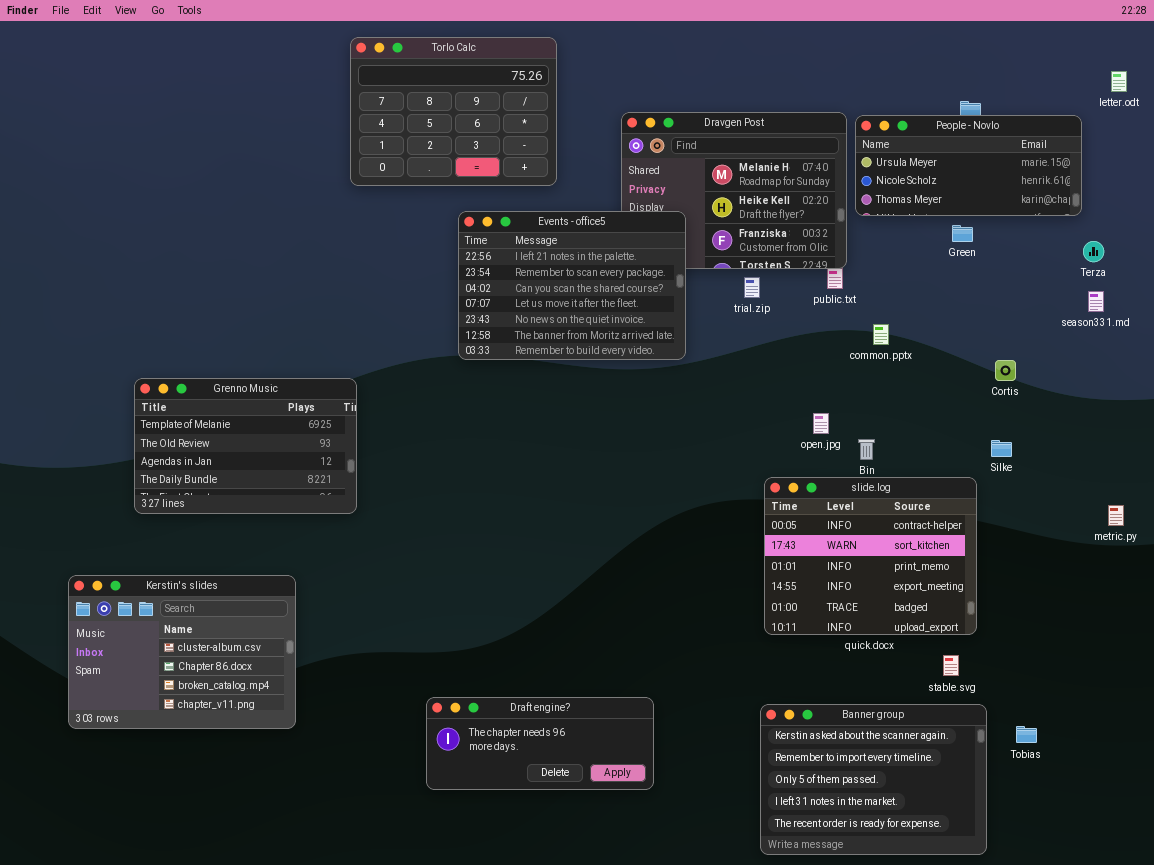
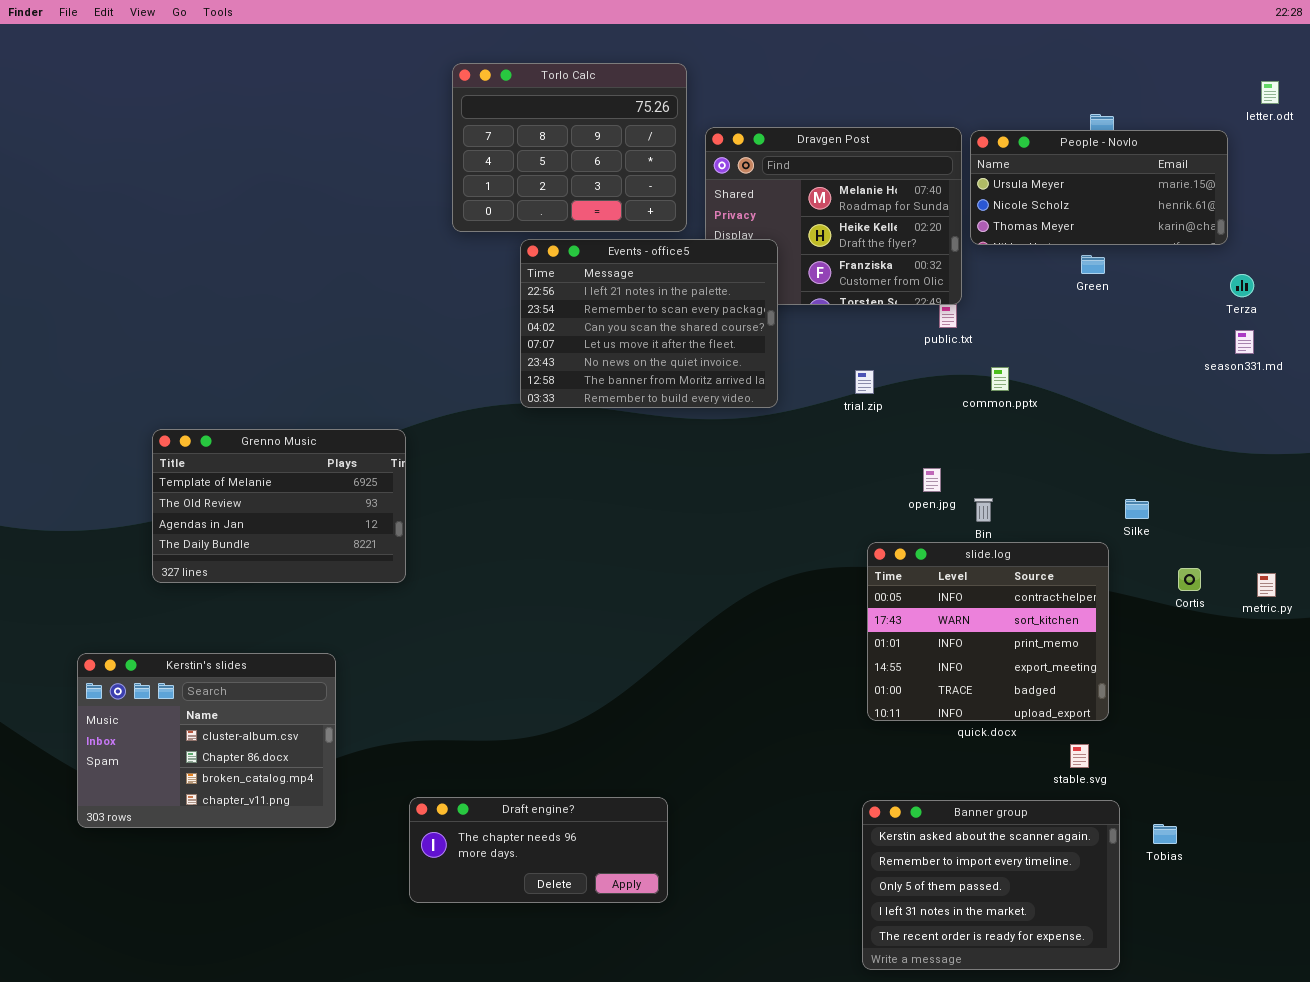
Torlo Calc: [350,37,557,186] -> [452,63,687,232], moved
trial.zip: [744,277,760,298] -> [855,370,874,394], moved
Cortis: [995,360,1016,381] -> [1178,568,1201,591], moved
Draft engine?: [426,697,654,790] -> [409,797,668,903], moved

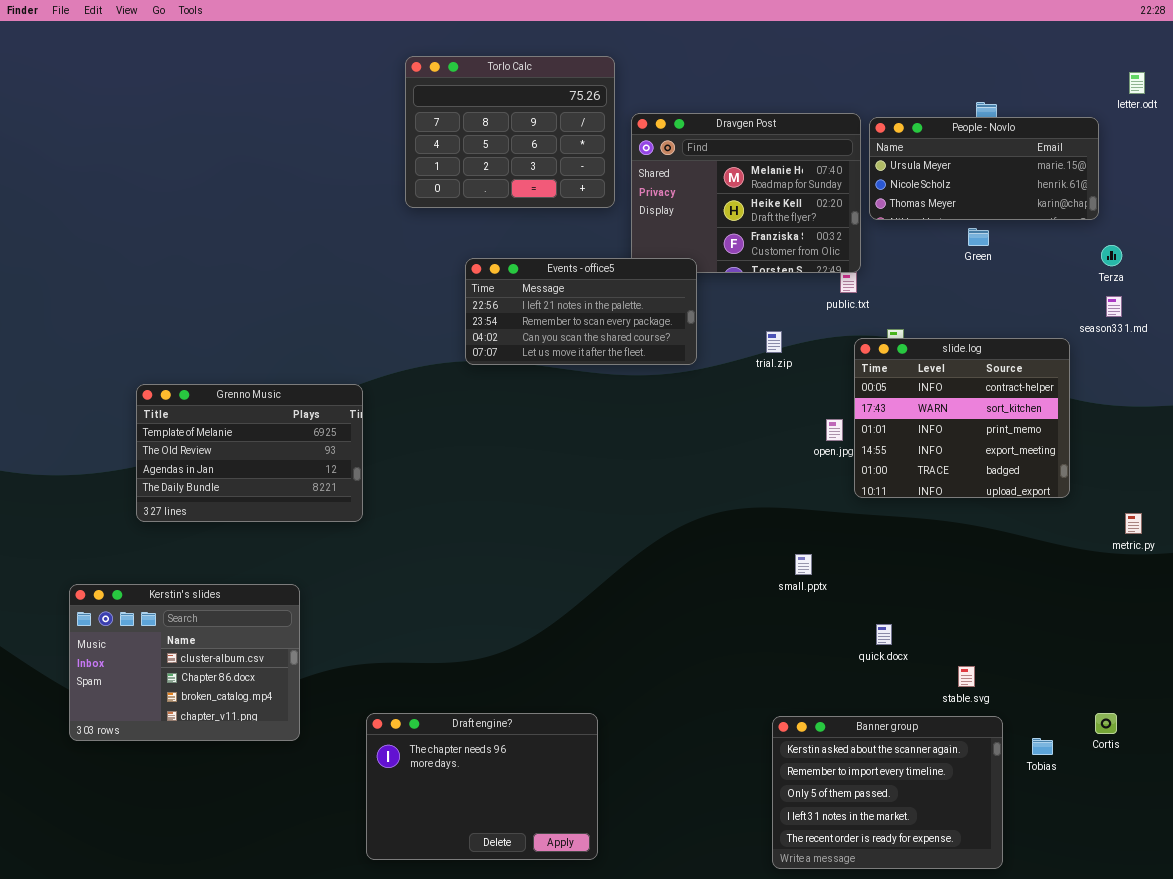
Events - office5: [520,239,778,408] -> [465,258,697,365], resized
slide.log: [867,542,1109,721] -> [854,338,1070,498], moved
Cortis: [1178,568,1201,591] -> [1095,713,1117,734], moved
Draft engine?: [409,797,668,903] -> [366,713,598,860], resized

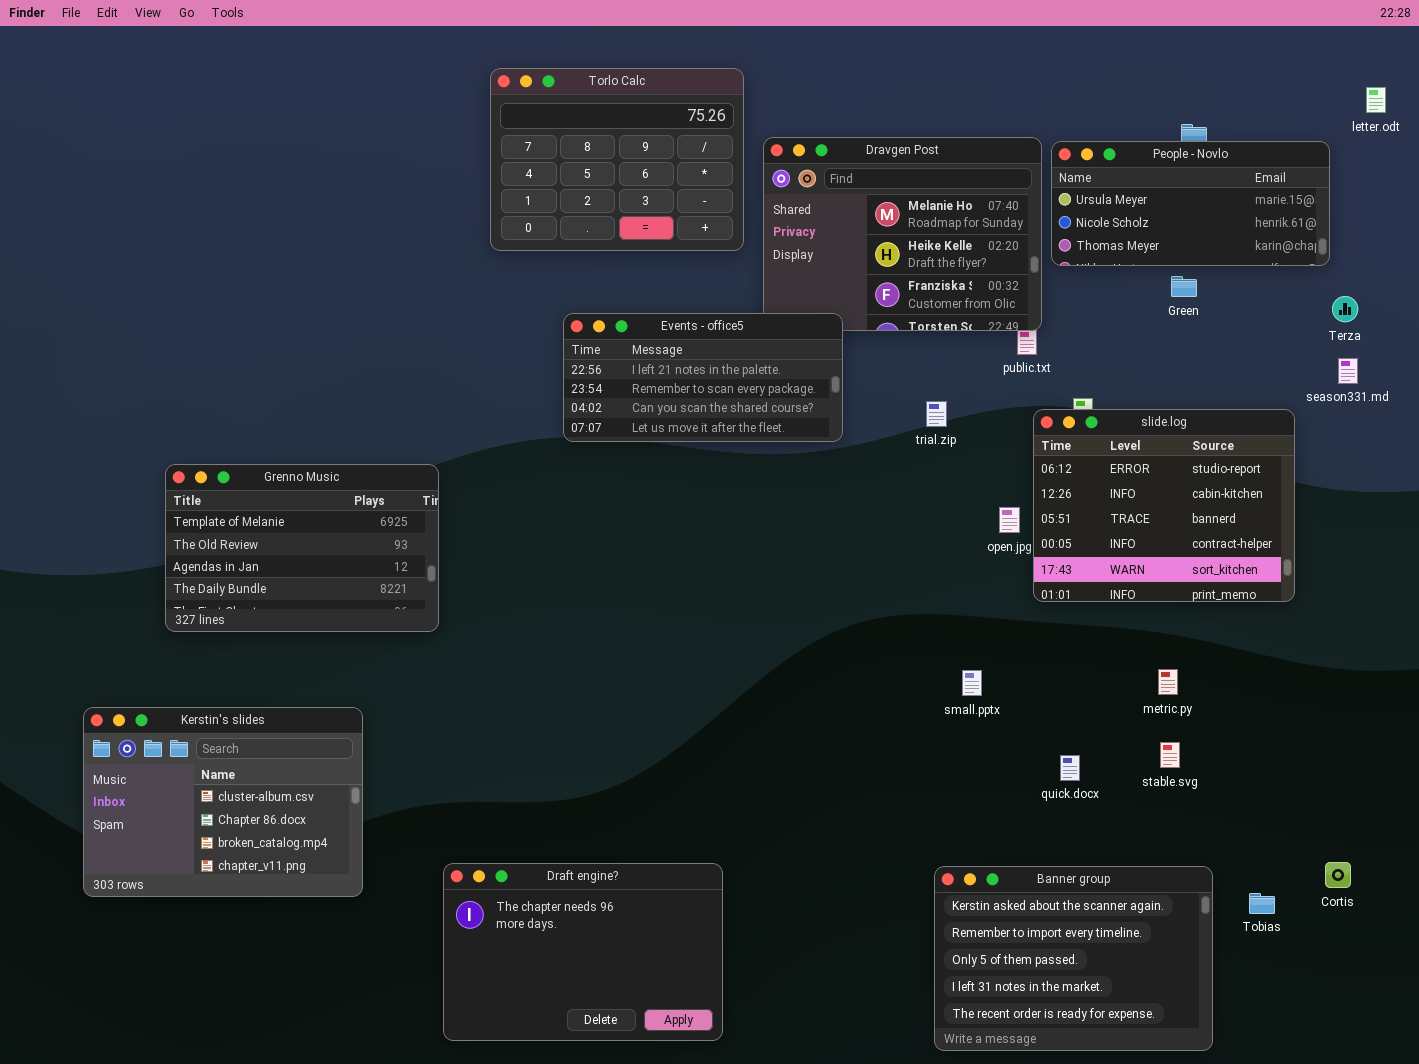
slide.log: [854,338,1070,498] -> [1033,409,1295,602], scrolled up 3 rows
metric.py: [1125,513,1142,534] -> [1158,669,1178,695], moved
stable.svg: [958,666,975,687] -> [1160,742,1180,768], moved

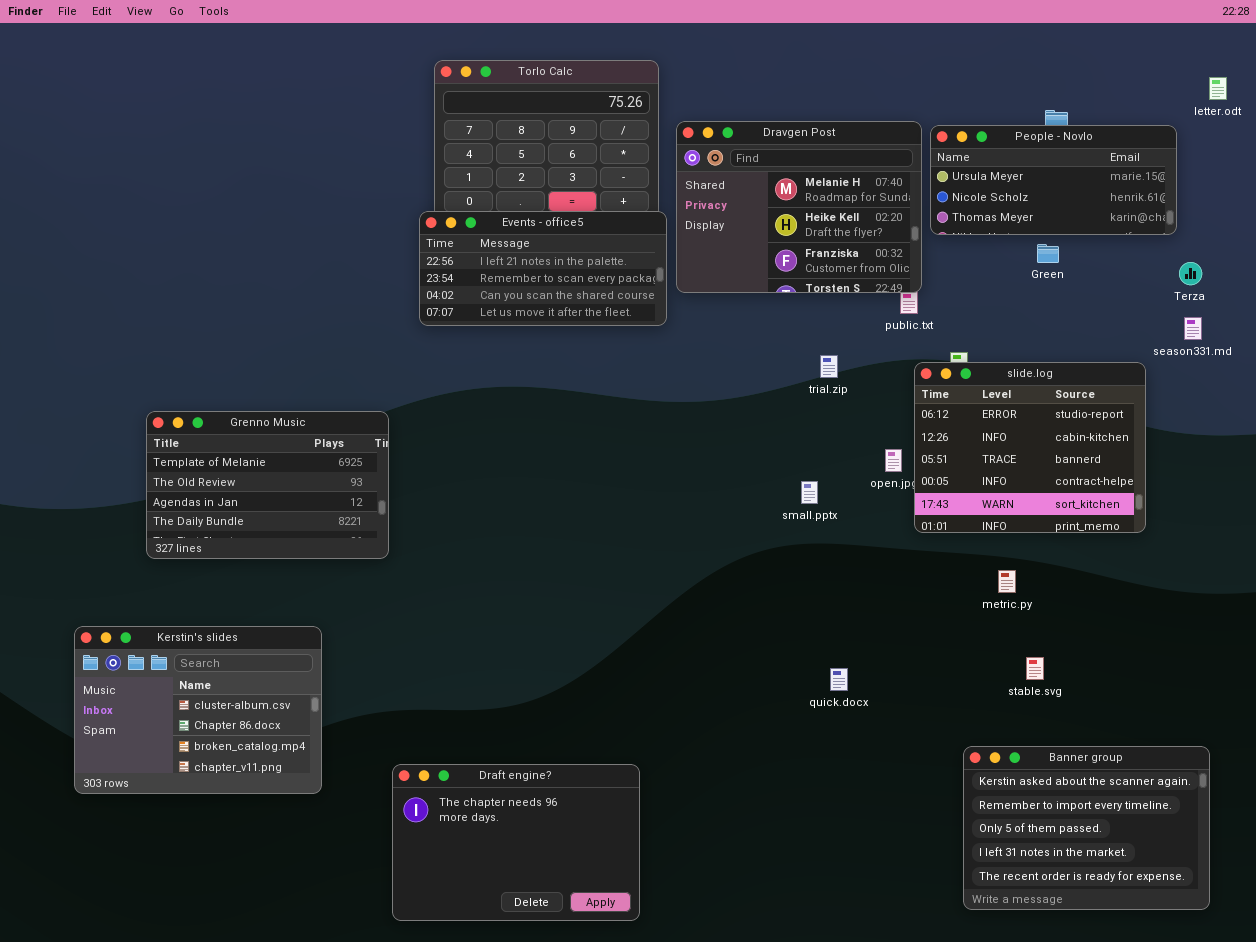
Events - office5: [563,313,843,442] -> [419,211,667,326], moved
metric.py: [1158,669,1178,695] -> [998,570,1016,593], moved
small.pptx: [962,670,982,696] -> [801,481,818,504], moved
quick.docx: [1060,755,1080,781] -> [830,668,848,691], moved
Banner group: [934,866,1213,1051] -> [963,746,1210,910], moved

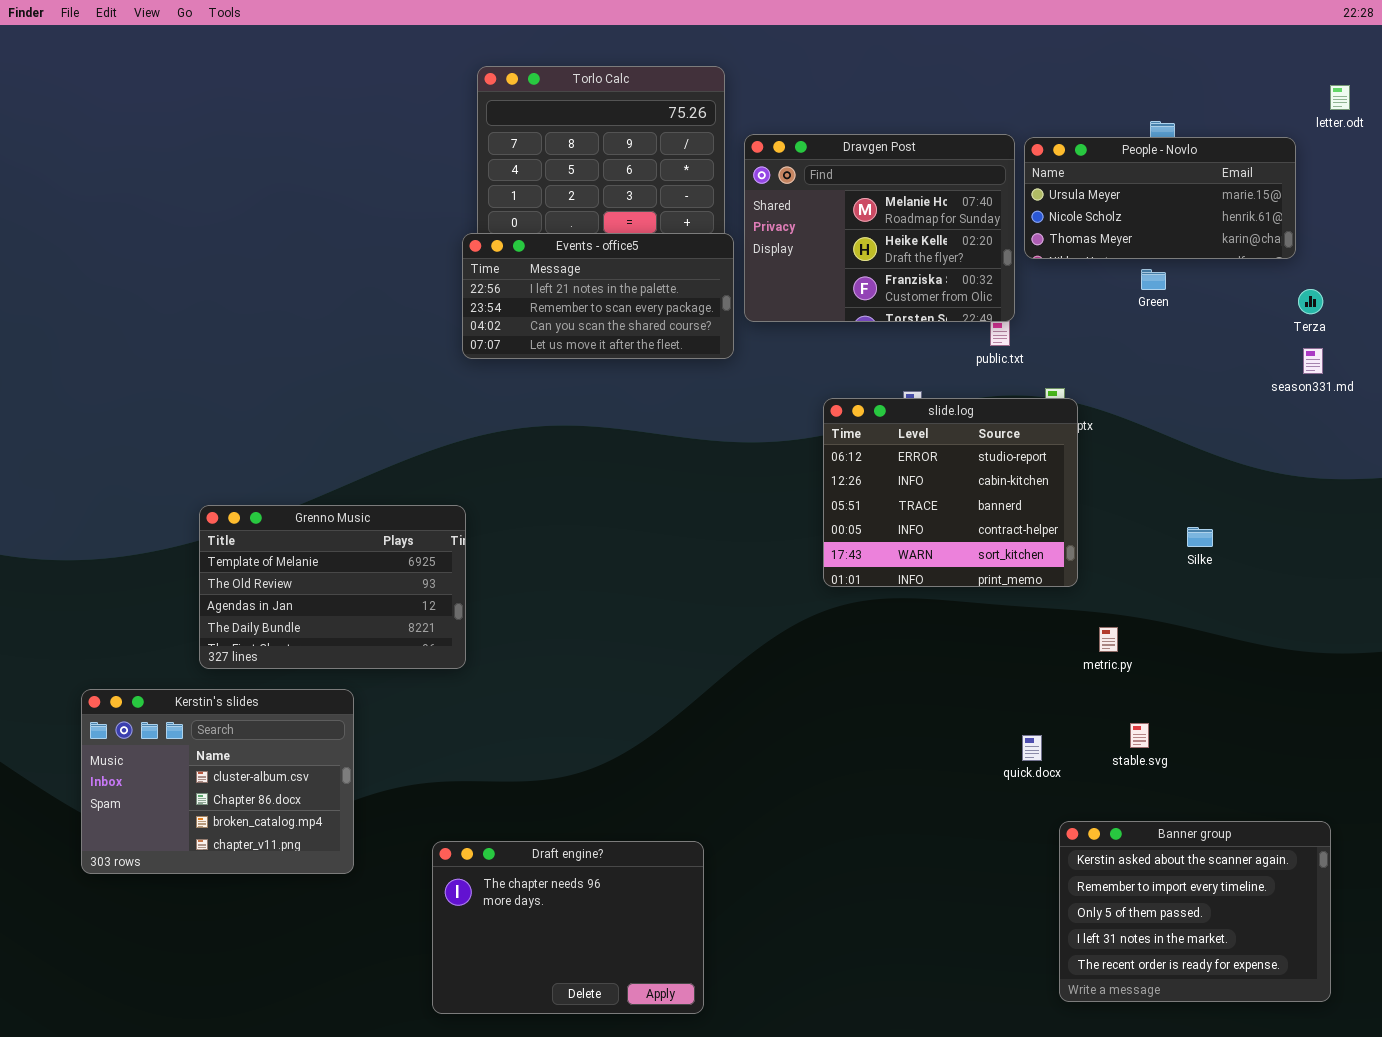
slide.log: [914,362,1146,533] -> [823,398,1078,587], moved
Grenno Music: [146,411,389,559] -> [199,505,466,669], moved
quick.docx: [830,668,848,691] -> [1022,735,1042,761], moved

